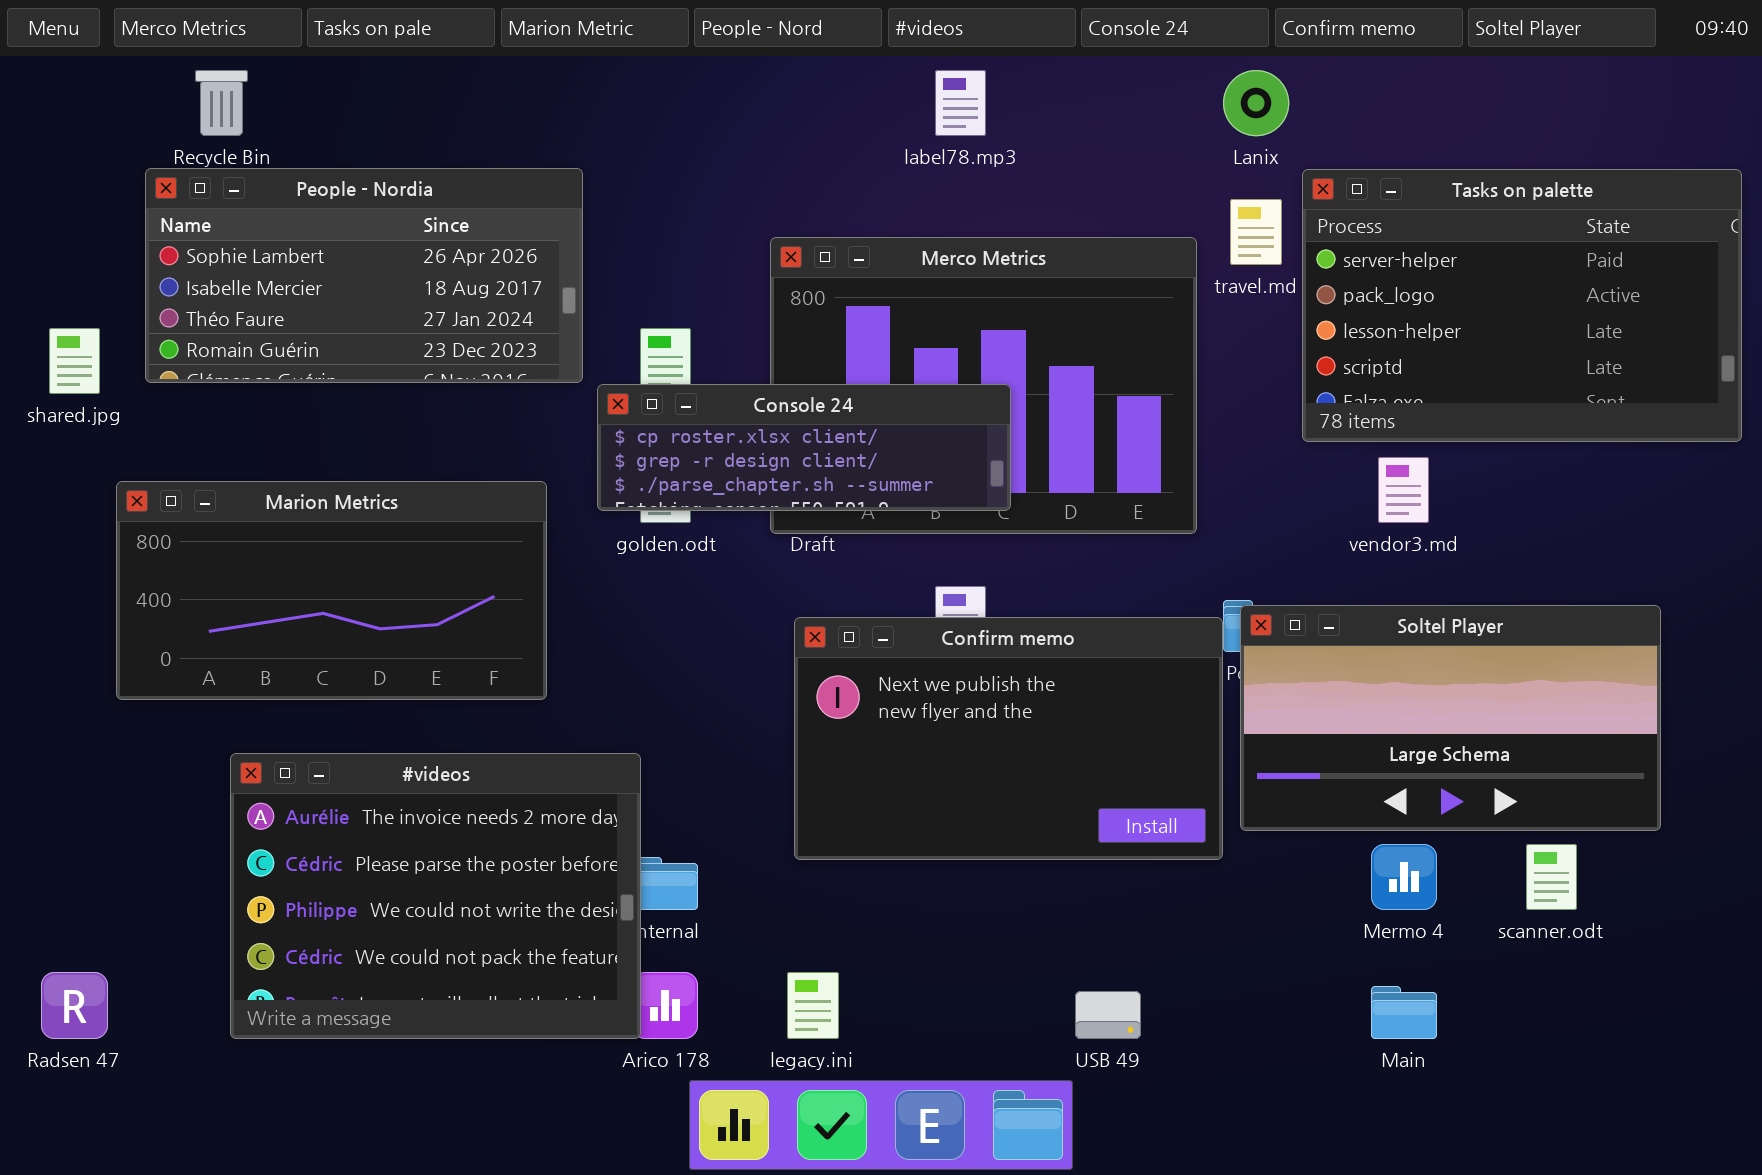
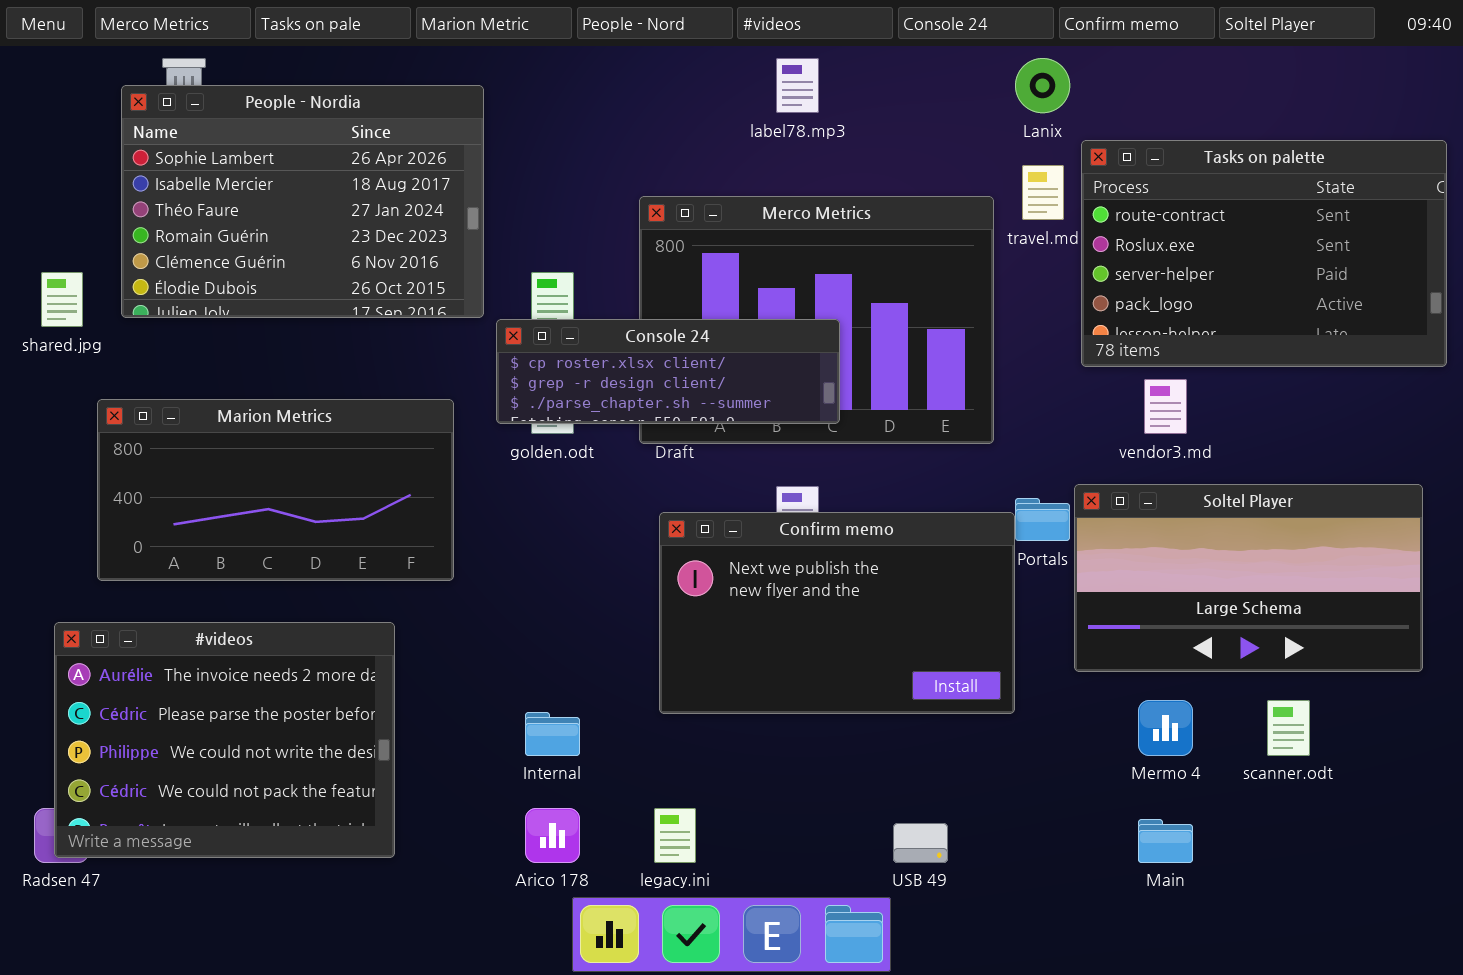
People - Nordia: [145,168,583,383] -> [121,85,484,318], resized
Tasks on palette: [1302,169,1742,442] -> [1081,140,1447,367], scrolled up 2 rows
Soltel Player: [1240,605,1661,831] -> [1074,484,1423,672], moved
#videos: [230,753,641,1039] -> [54,622,395,858], moved

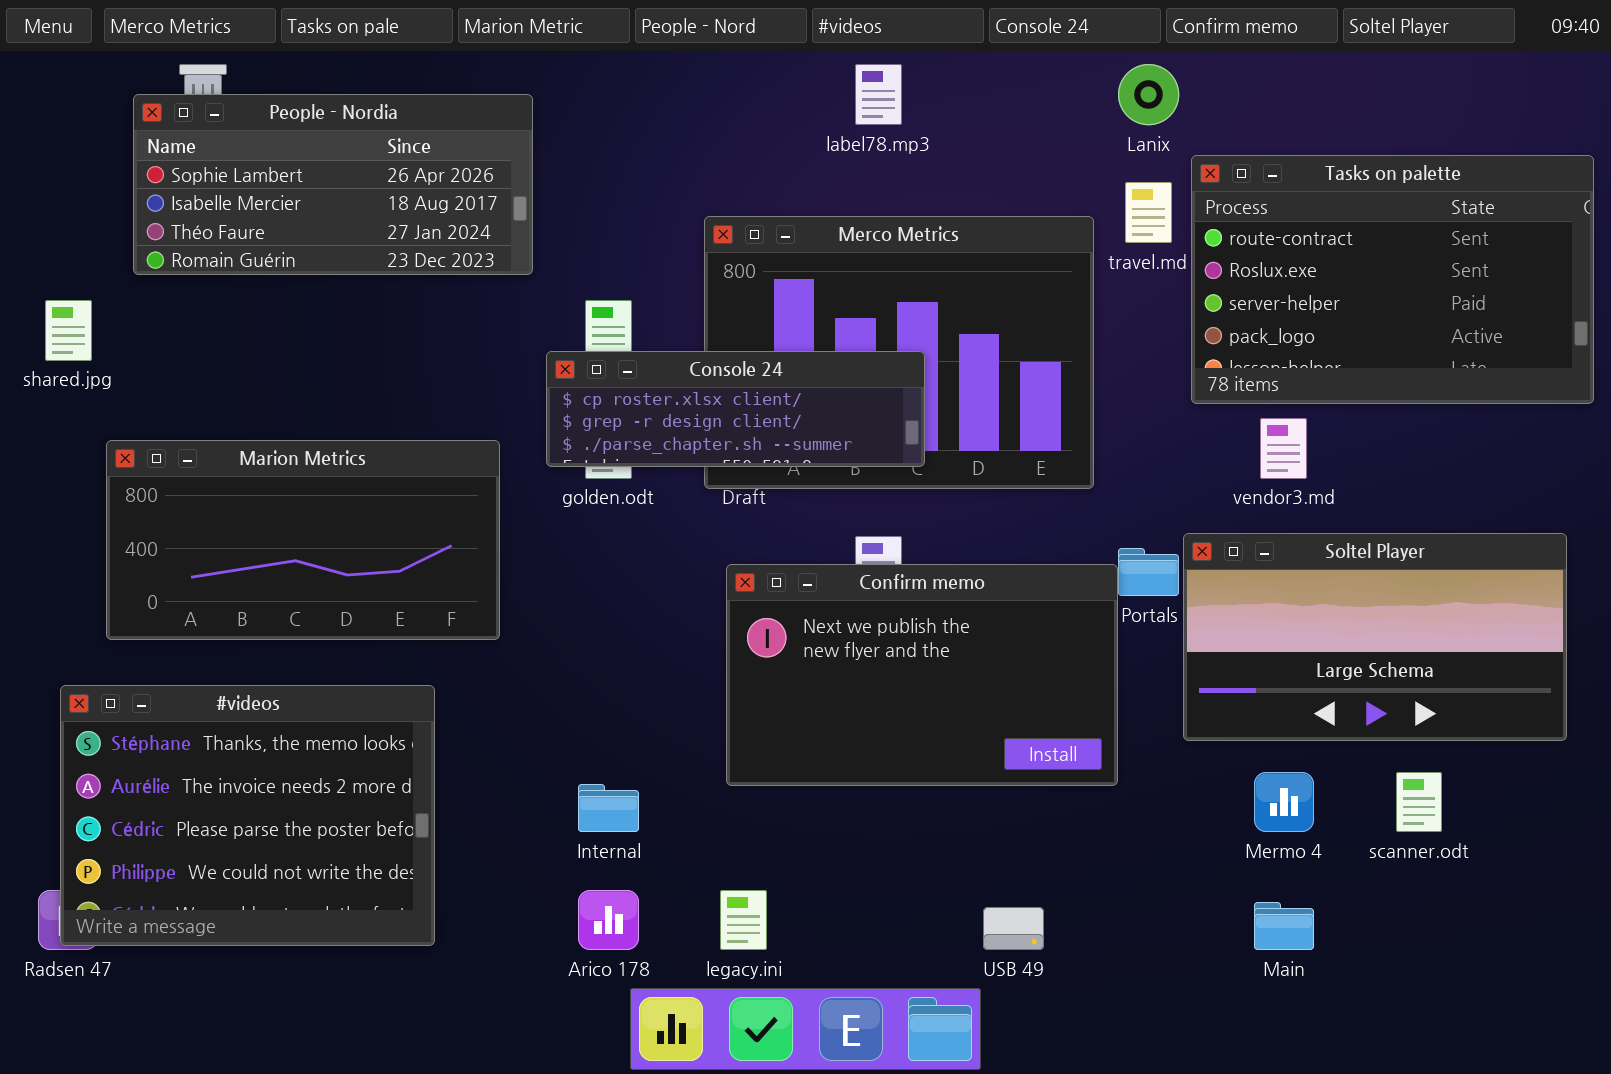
People - Nordia: [121,85,484,318] -> [133,94,533,275], resized
#videos: [54,622,395,858] -> [60,685,435,946], scrolled up 1 row

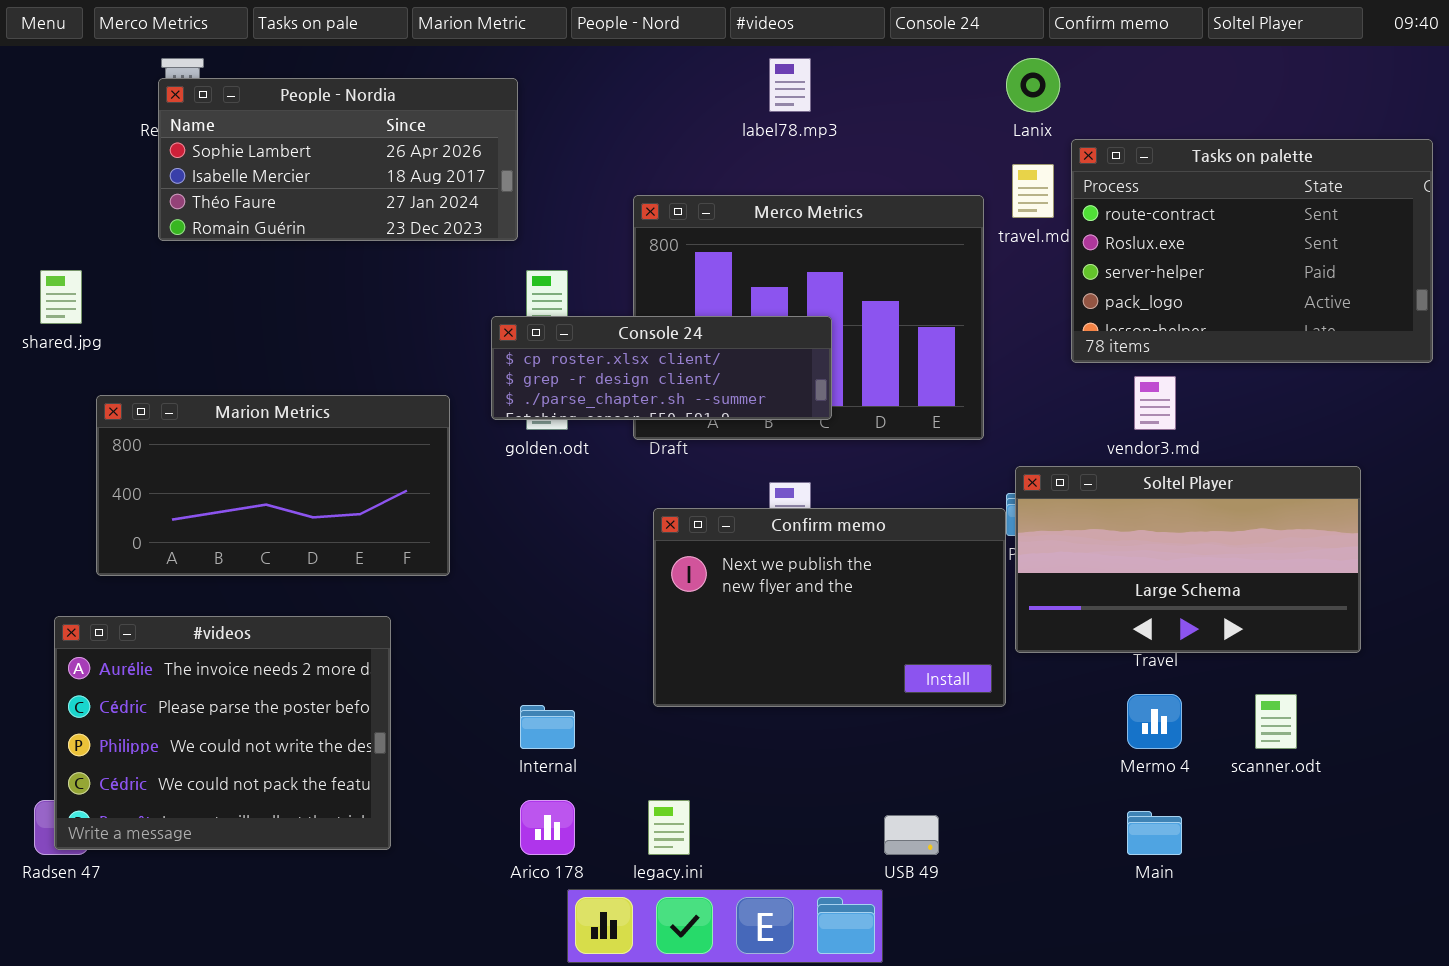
People - Nordia: [133,94,533,275] -> [158,78,518,241], moved
Soltel Player: [1183,533,1567,741] -> [1015,466,1361,653], moved
#videos: [60,685,435,946] -> [54,616,391,850], scrolled down 1 row

